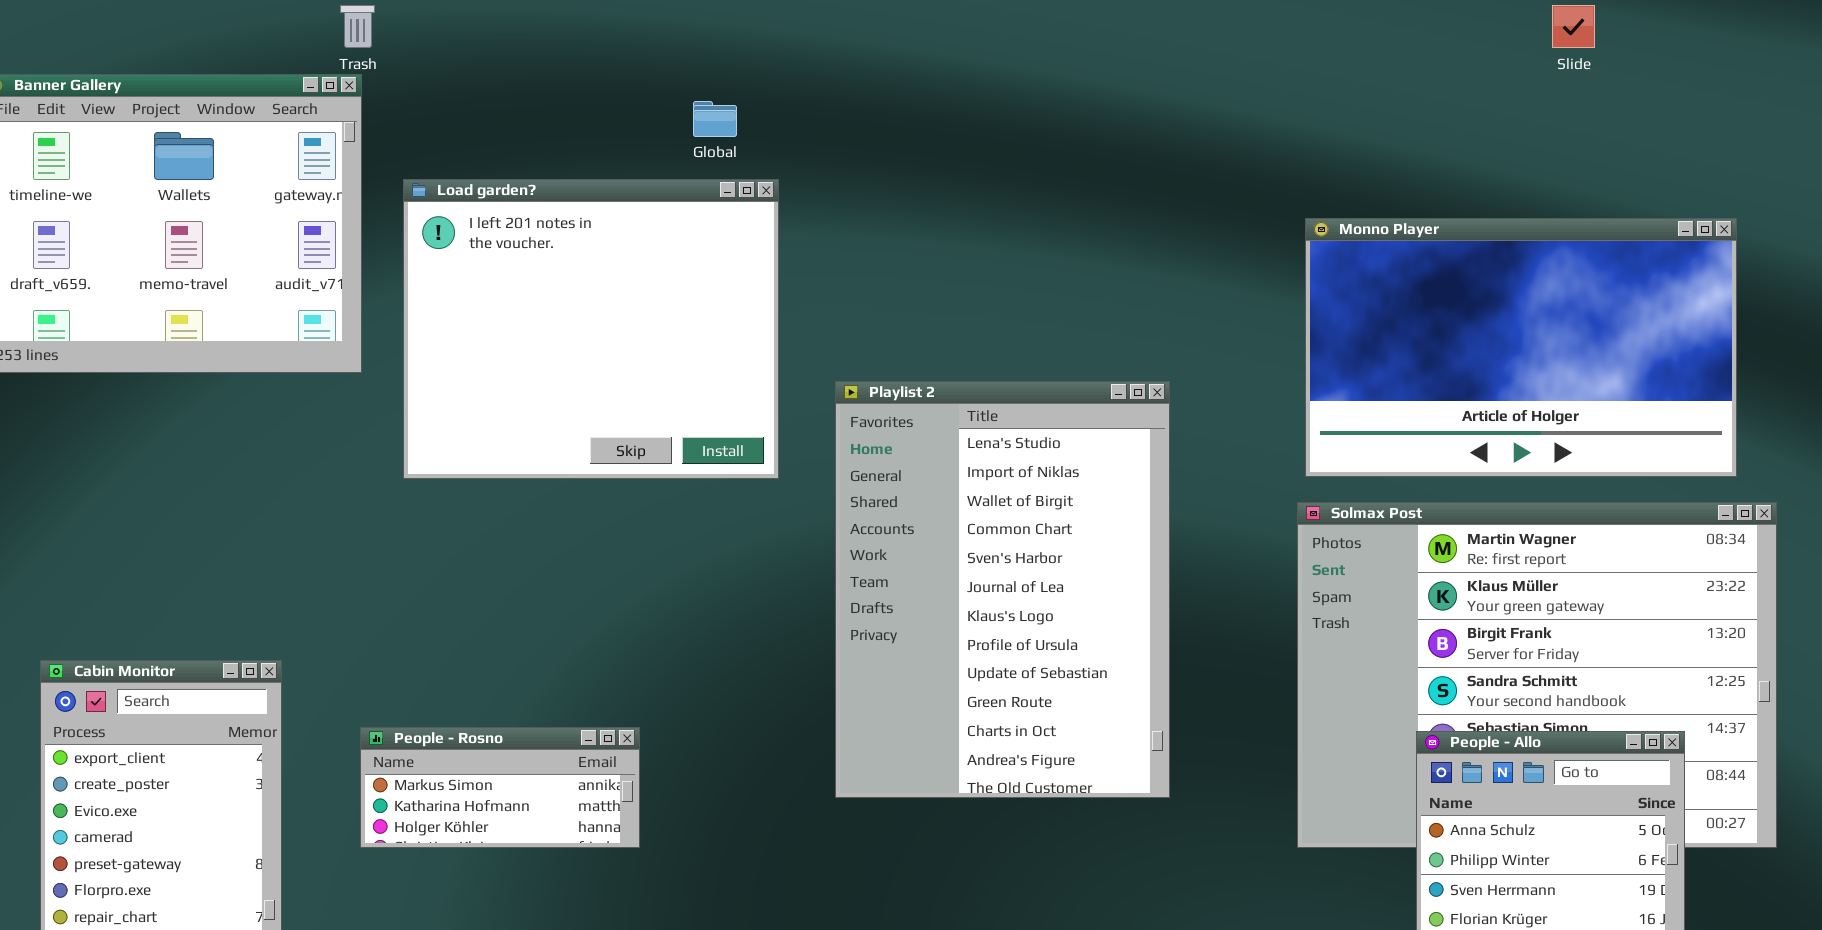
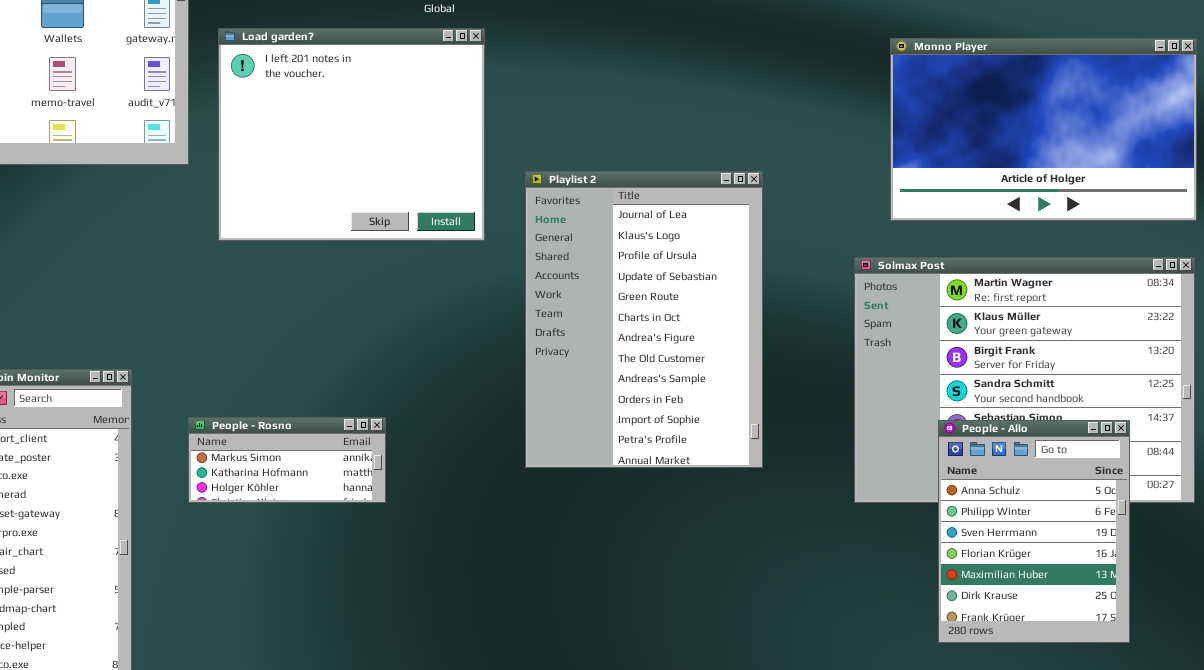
Monno Player: [1305,218,1737,477] -> [890,38,1197,221], moved
Playlist 2: [835,381,1170,798] -> [525,171,763,468], scrolled down 5 rows

